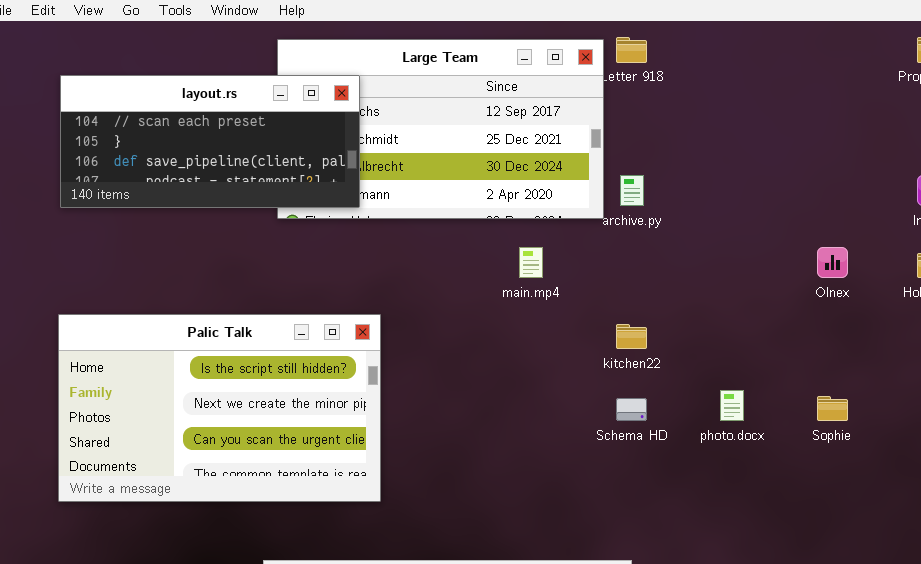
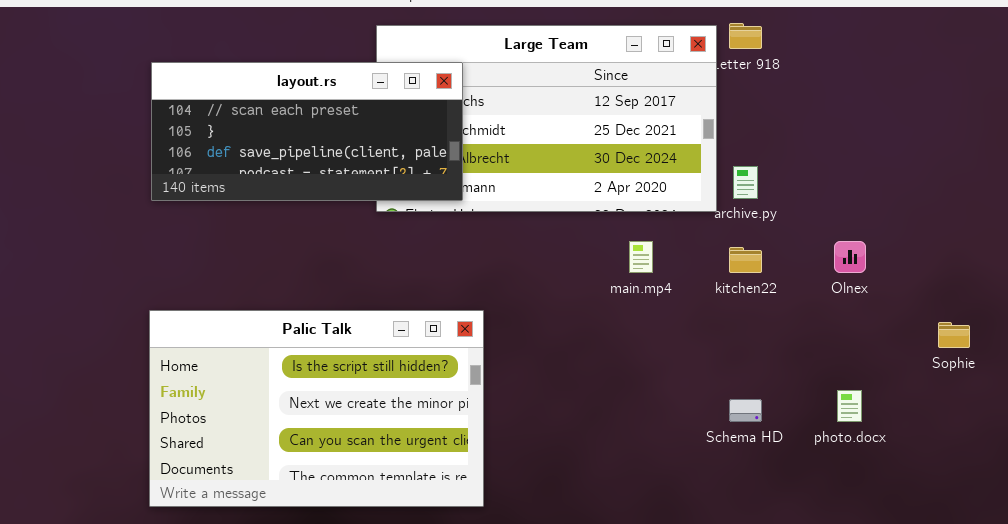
Olnex: [817,247,848,278] -> [834,241,866,273], moved
kitchen22: [616,324,647,349] -> [729,247,762,273], moved
Sophie: [817,396,848,421] -> [938,322,970,348], moved

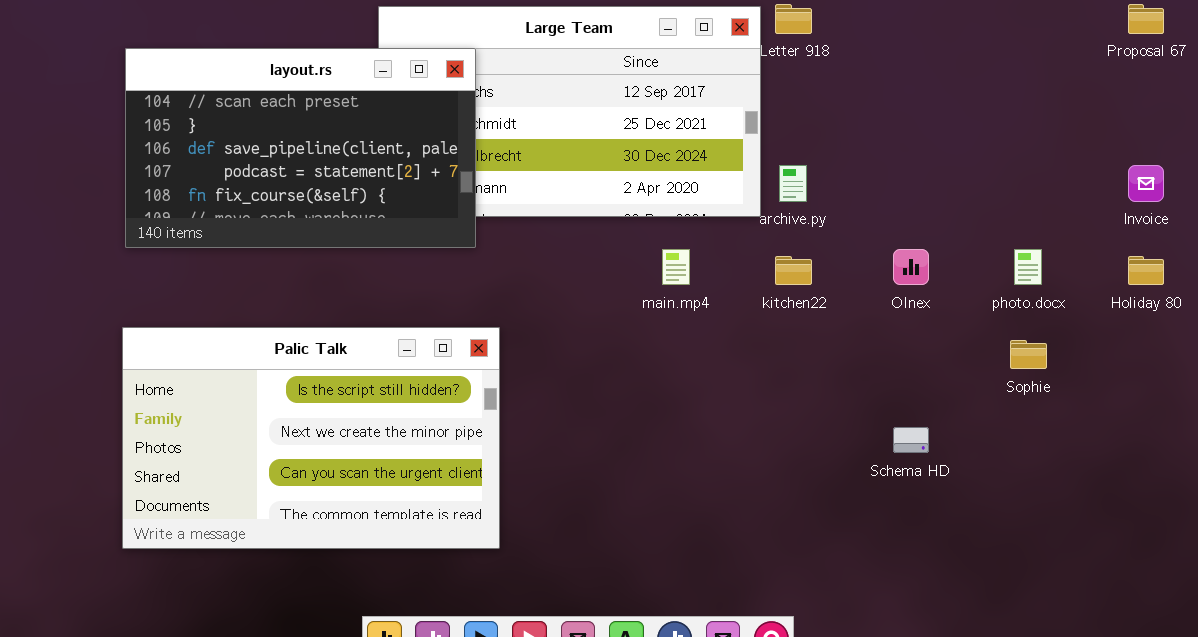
layout.rs: [151,62,463,201] -> [125,48,476,248], resized
photo.docx: [837,390,862,422] -> [1014,249,1042,285], moved
Schema HD: [729,399,762,422] -> [893,427,929,453], moved

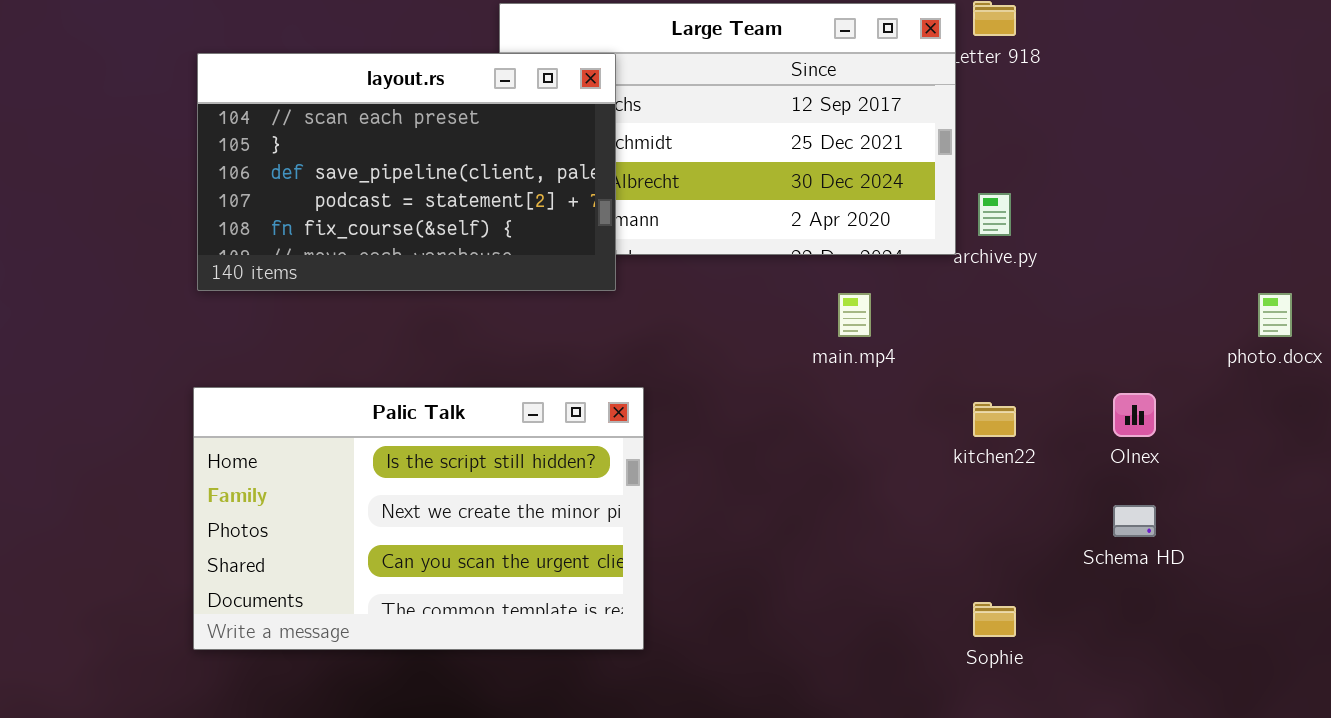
Olnex: [893,249,929,285] -> [1113,393,1156,437], moved
kitchen22: [775,256,812,285] -> [973,402,1016,437], moved
Sophie: [1010,340,1047,369] -> [973,602,1016,637], moved

